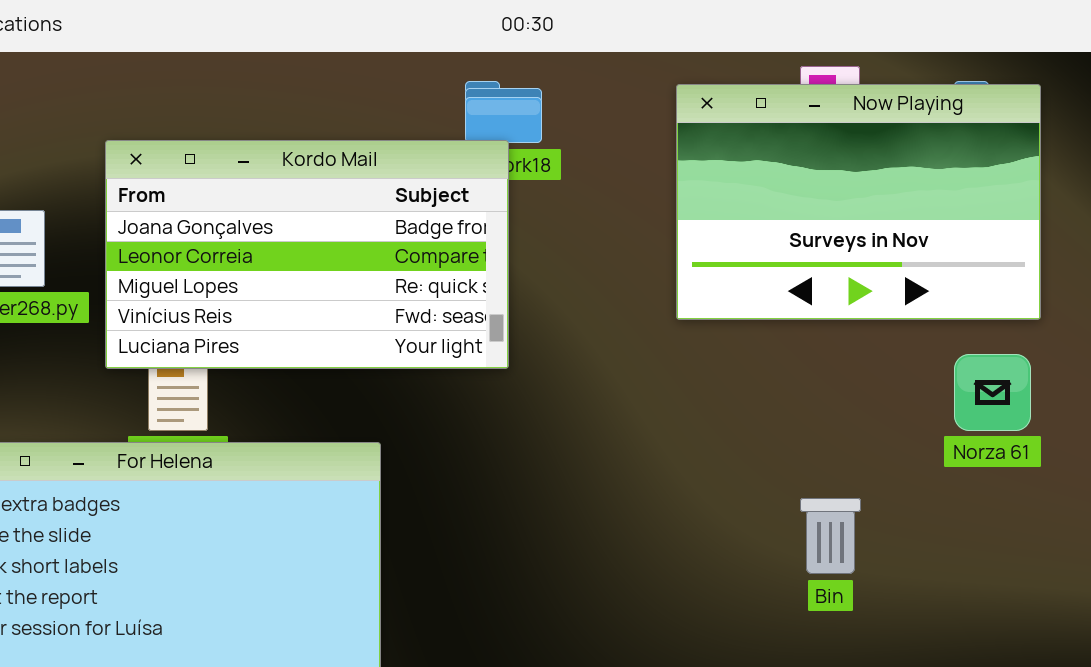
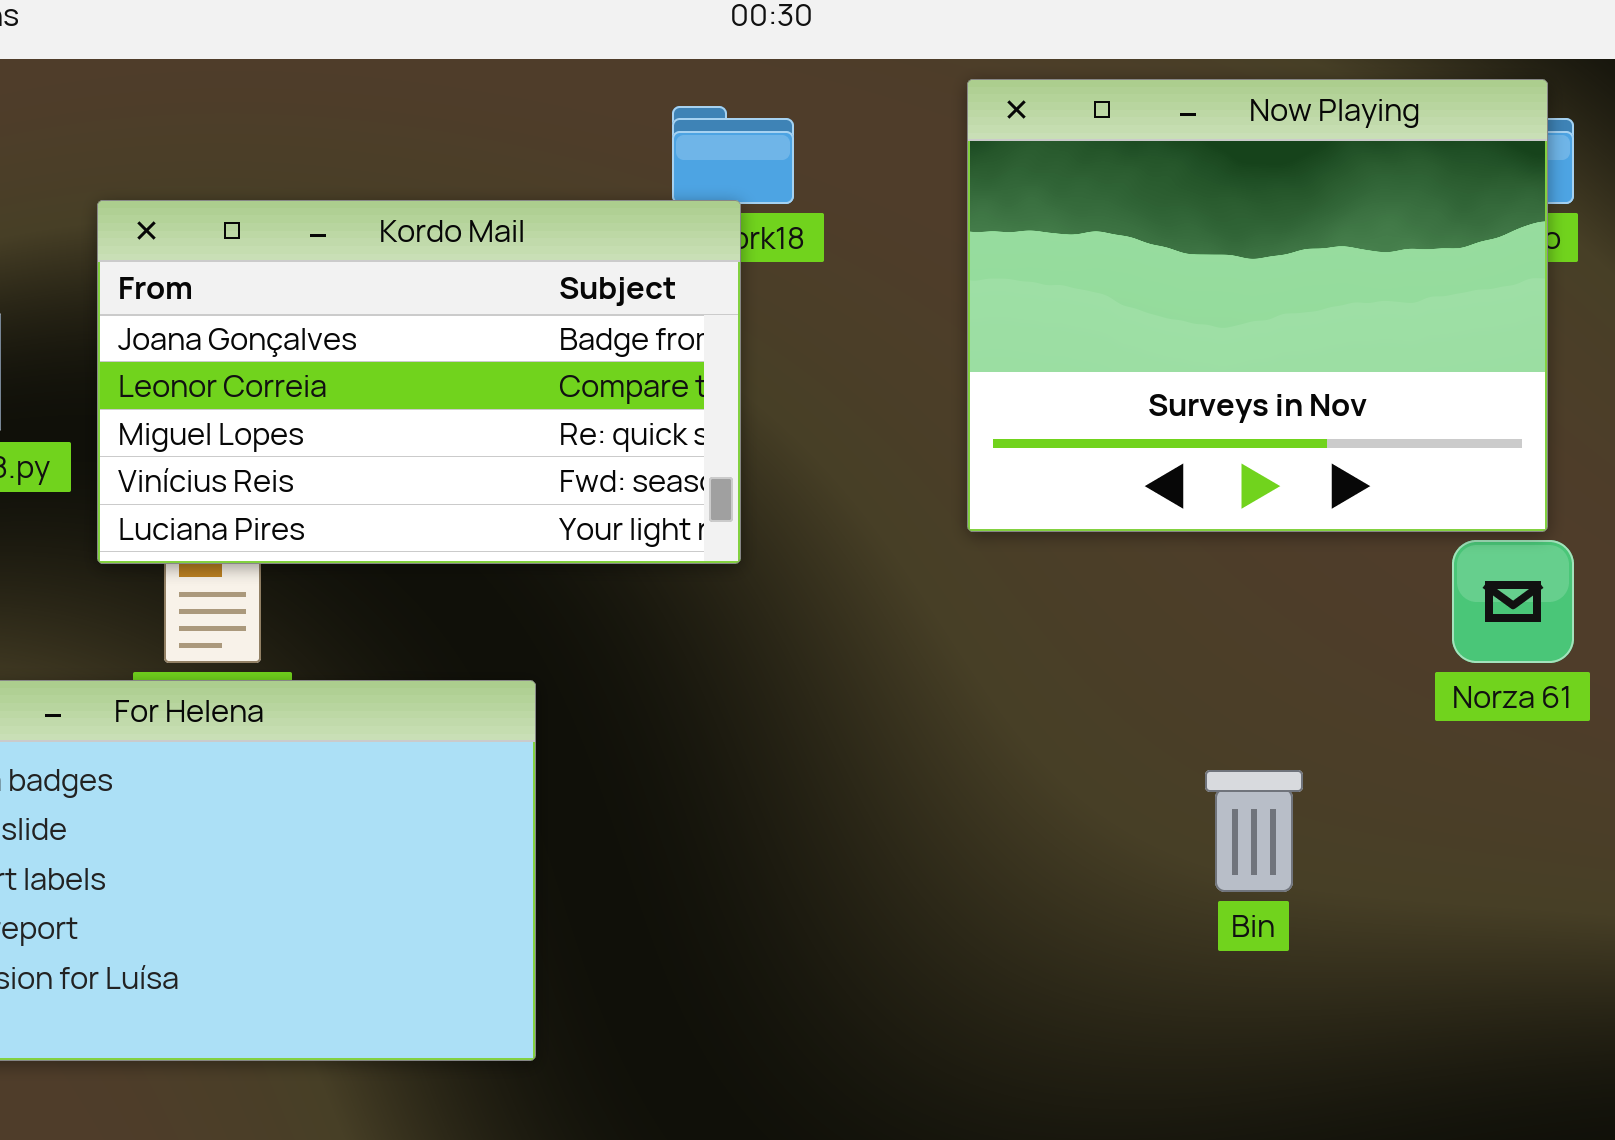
Now Playing: [676,84,1041,320] -> [967,79,1548,532], moved, resized

